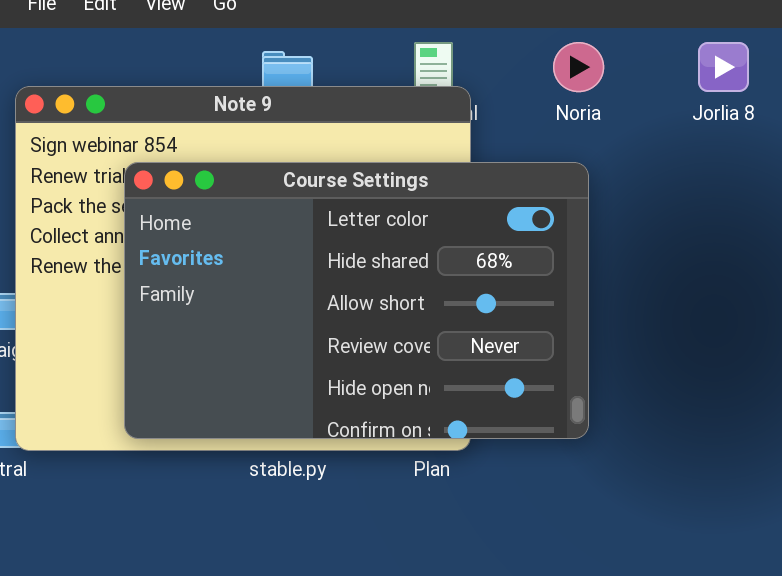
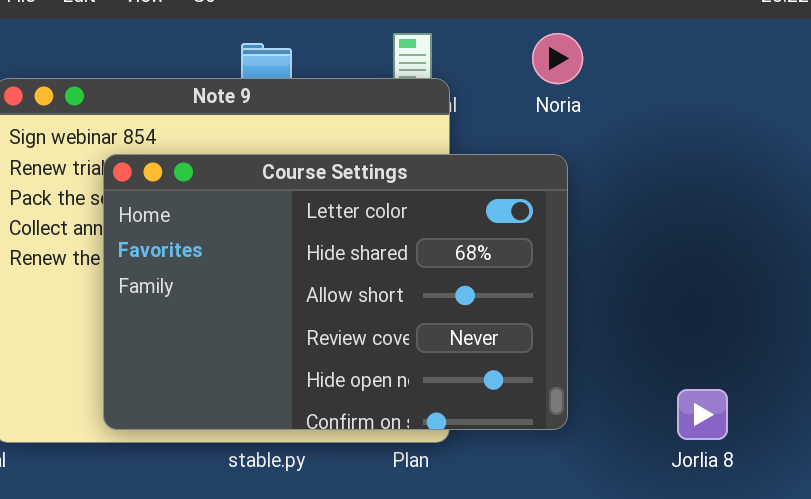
Jorlia 8: [698,42,749,92] -> [677,389,728,440], moved

